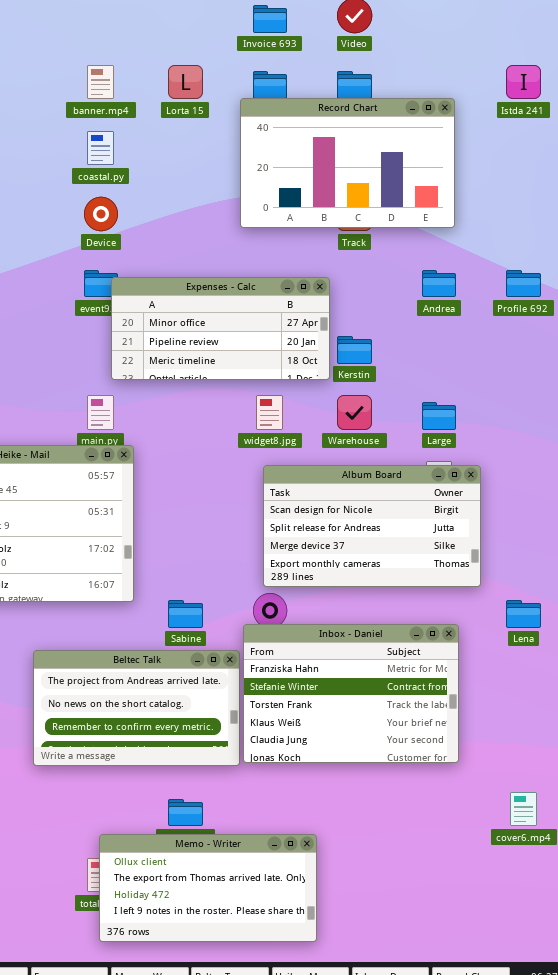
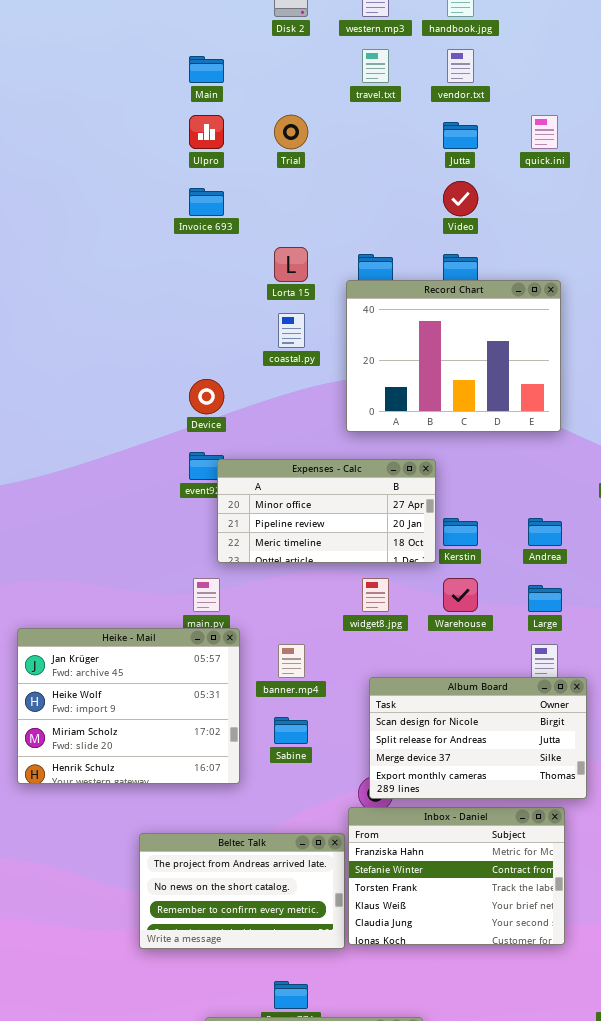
Invoice 693: [253,5,287,33] -> [189,188,224,216], moved
banner.mp4: [87,65,114,99] -> [278,644,305,678], moved
Record Chart: [240,98,455,228] -> [346,280,561,432], resized
coastal.py: [87,131,114,165] -> [278,313,305,348], moved
Andrea: [422,270,456,297] -> [528,518,562,546], moved
Album Board: [263,465,481,587] -> [369,677,587,799], moved
Sabine: [168,600,203,628] -> [274,717,308,744], moved

